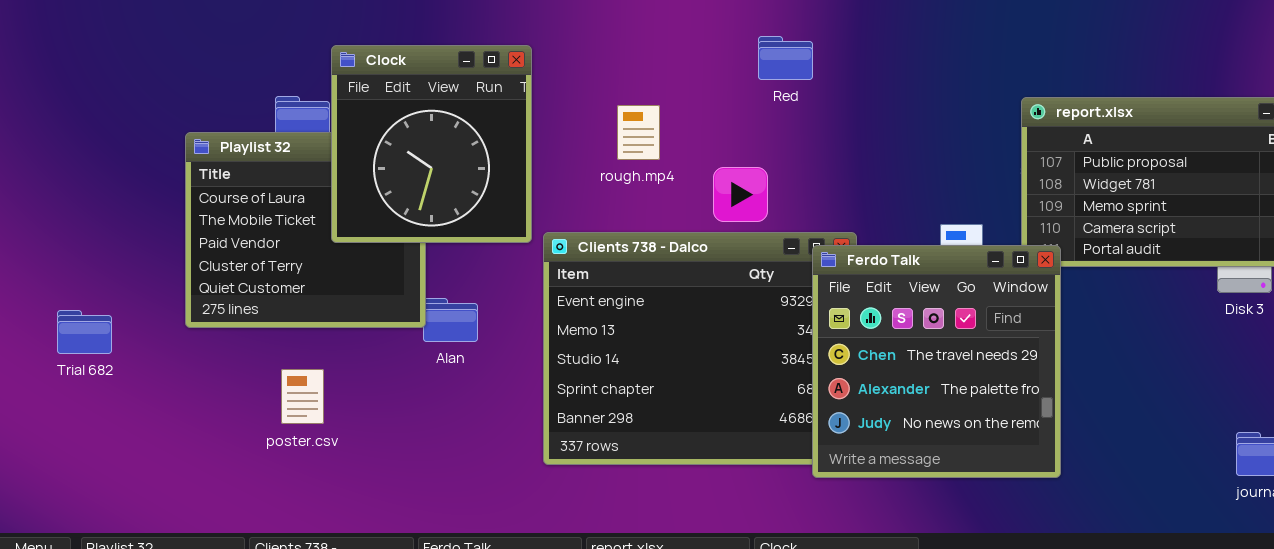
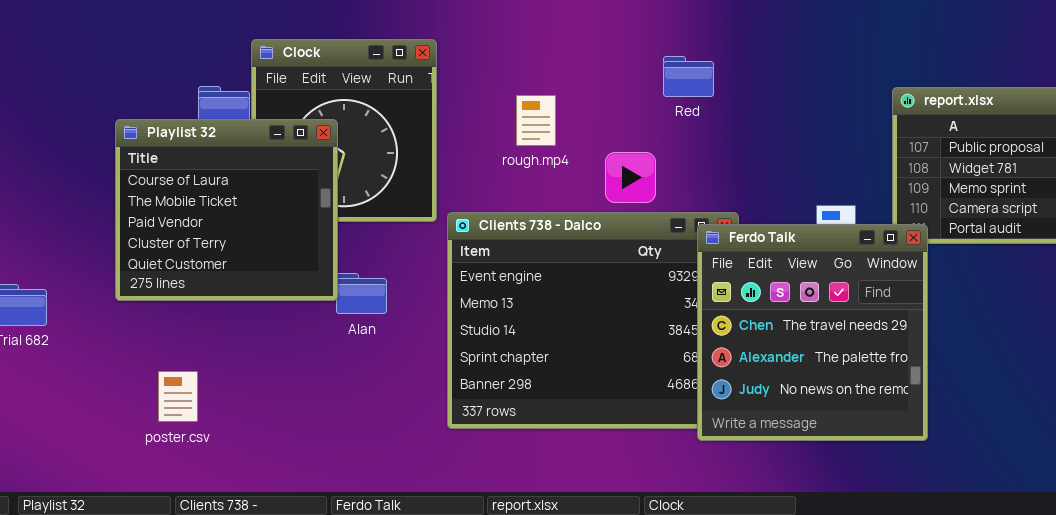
Red: [758,36,813,80] -> [663,56,714,97], moved
Playlist 32: [185,132,426,328] -> [115,119,338,301], raised
poster.csv: [281,369,324,424] -> [158,371,198,422], moved

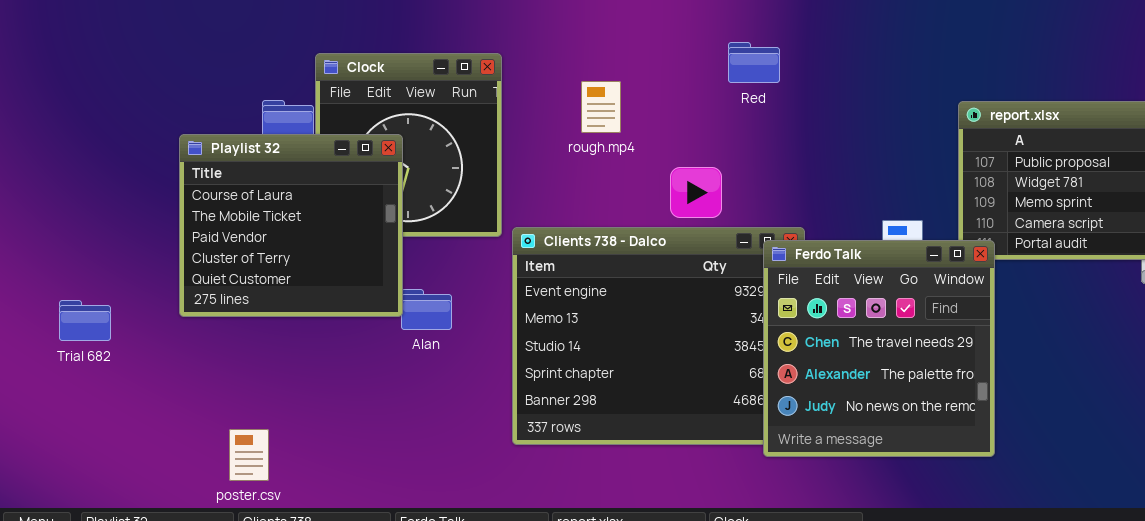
Red: [663,56,714,97] -> [728,42,780,83], moved
rough.mp4: [516,95,556,146] -> [581,81,621,133], moved
poster.csv: [158,371,198,422] -> [229,429,269,481], moved

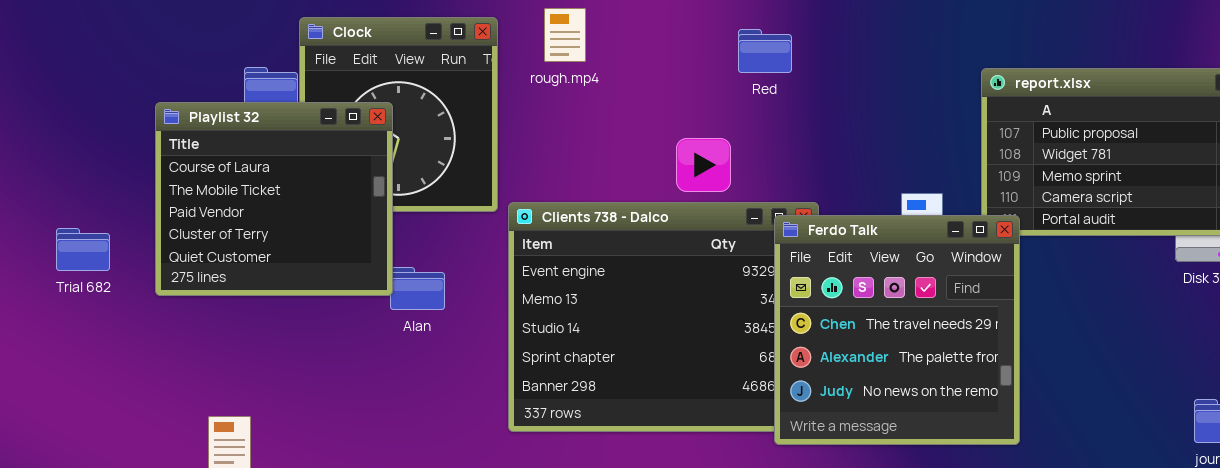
Red: [728,42,780,83] -> [738,29,792,73], moved
rough.mp4: [581,81,621,133] -> [544,8,586,62], moved
Trial 682: [59,300,111,341] -> [56,228,110,271], moved

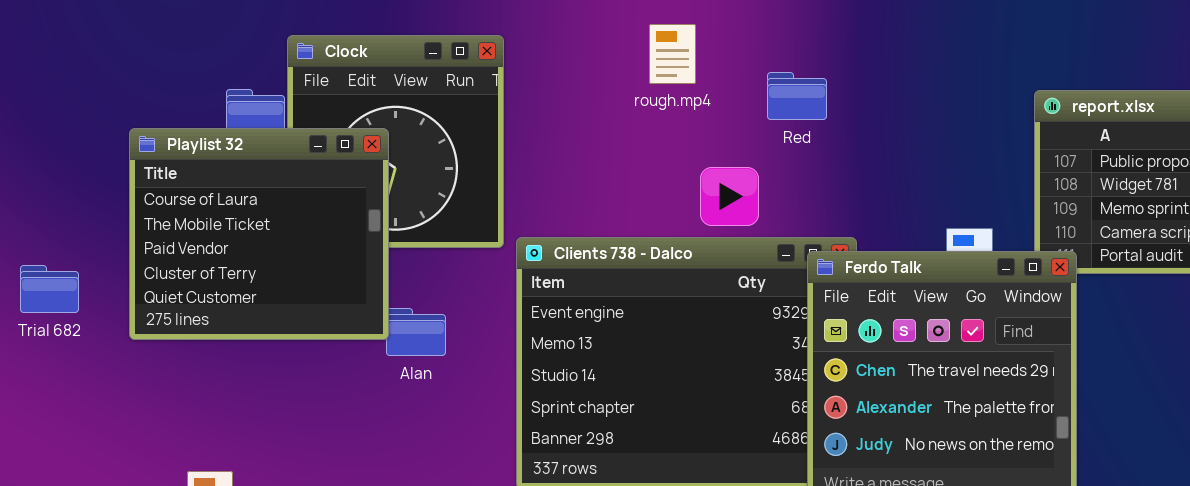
rough.mp4: [544,8,586,62] -> [649,24,696,84], moved
Red: [738,29,792,73] -> [767,72,827,120], moved

